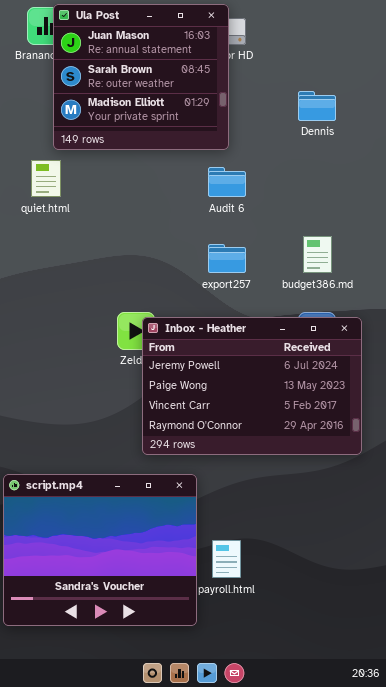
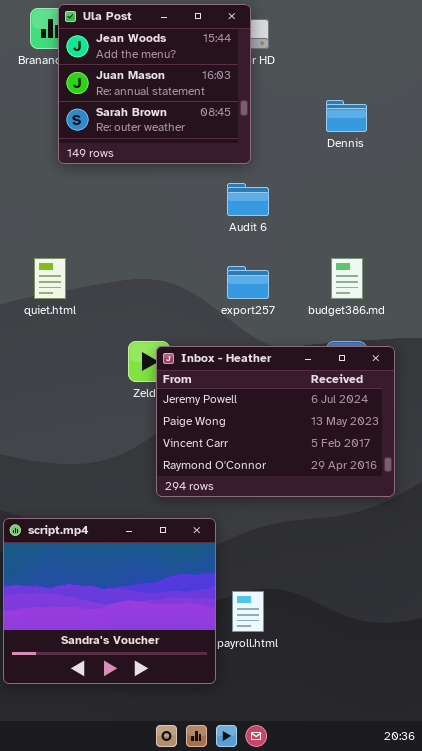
Ula Post: [53,4,229,150] -> [58,4,251,164], scrolled up 1 row
quiet.html: [31,160,61,197] -> [34,258,66,299], moved

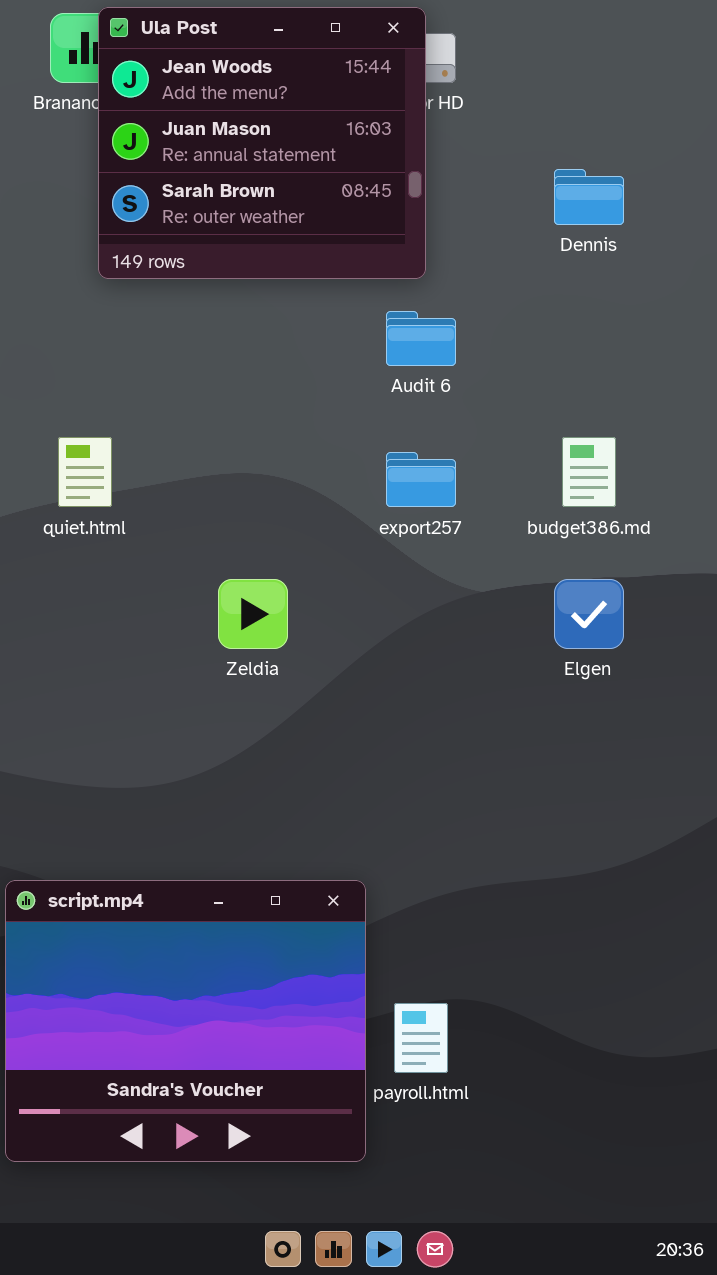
Inbox - Heather: [156,346,395,497] -> none, closed

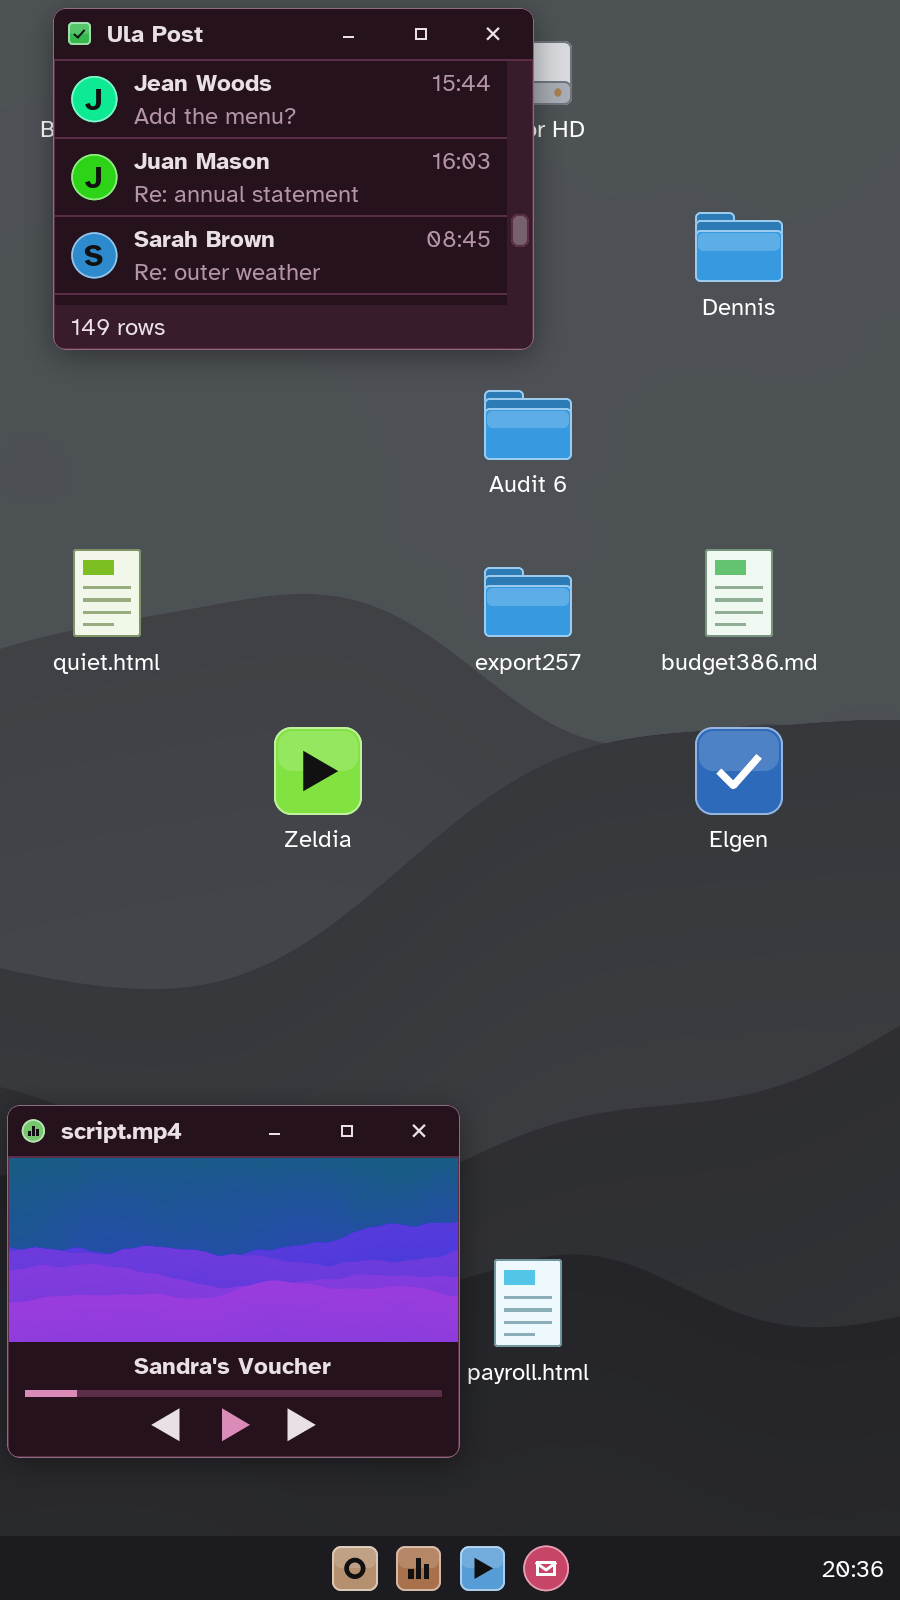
Ula Post: [98,7,426,279] -> [53,8,534,350], resized

